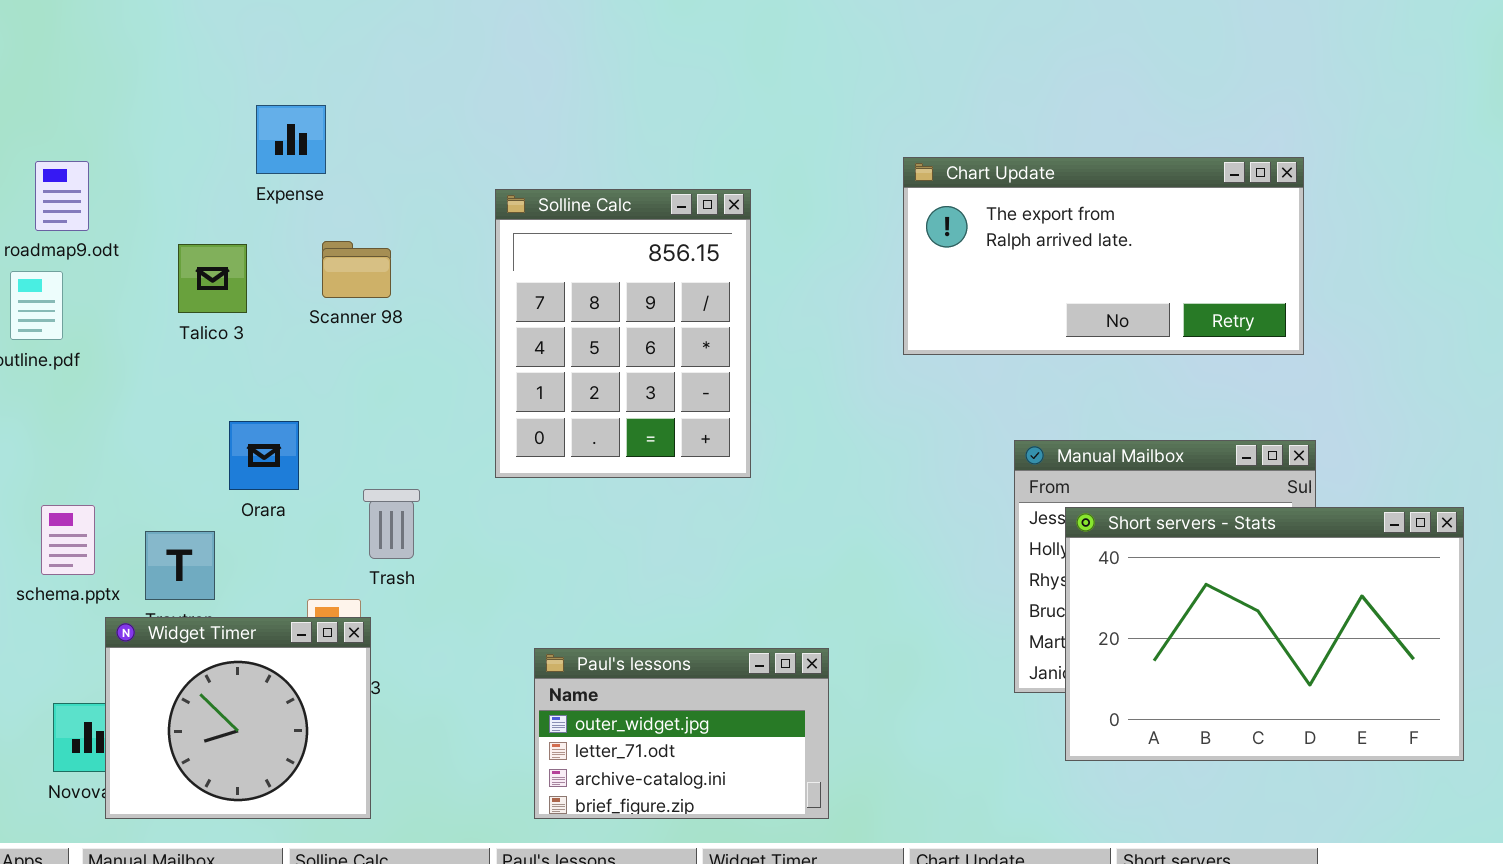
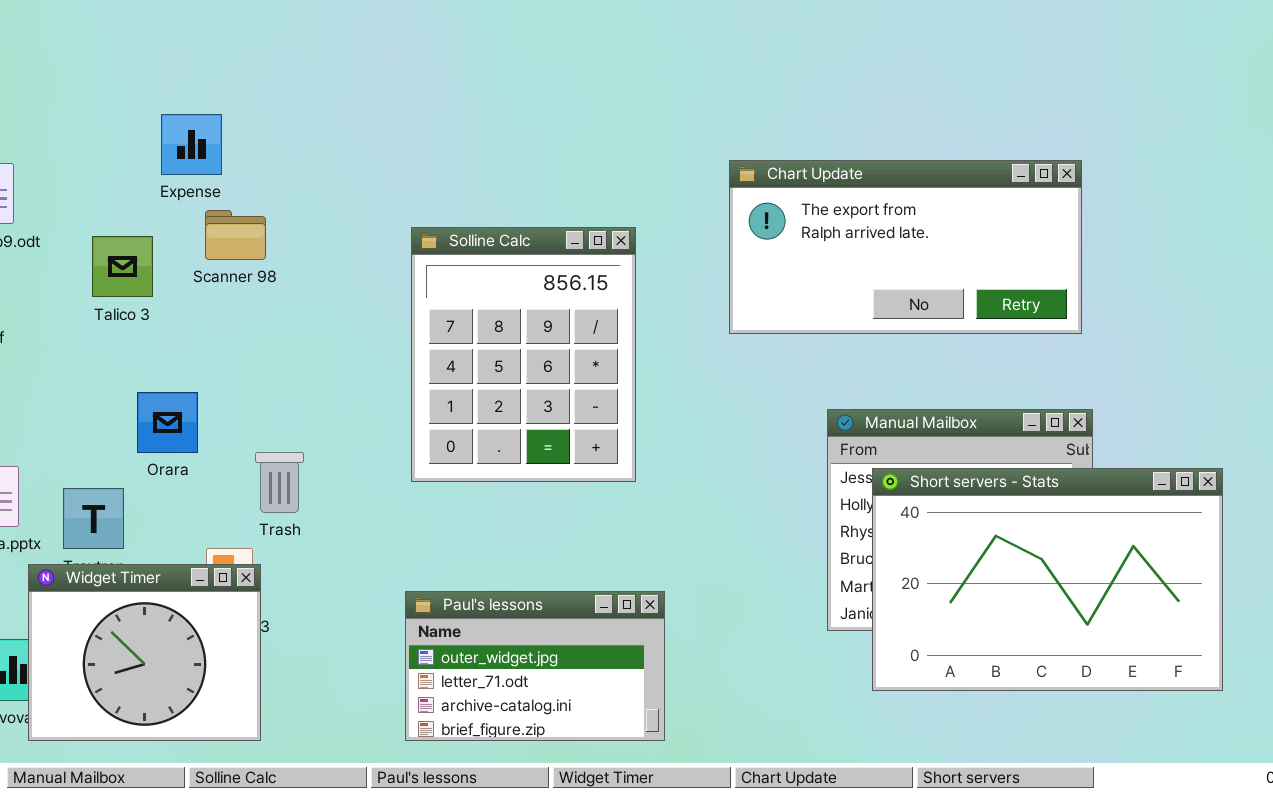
Solline Calc: [495,189,751,478] -> [411,227,636,482], moved
Scanner 98: [322,241,391,298] -> [205,210,266,260], moved

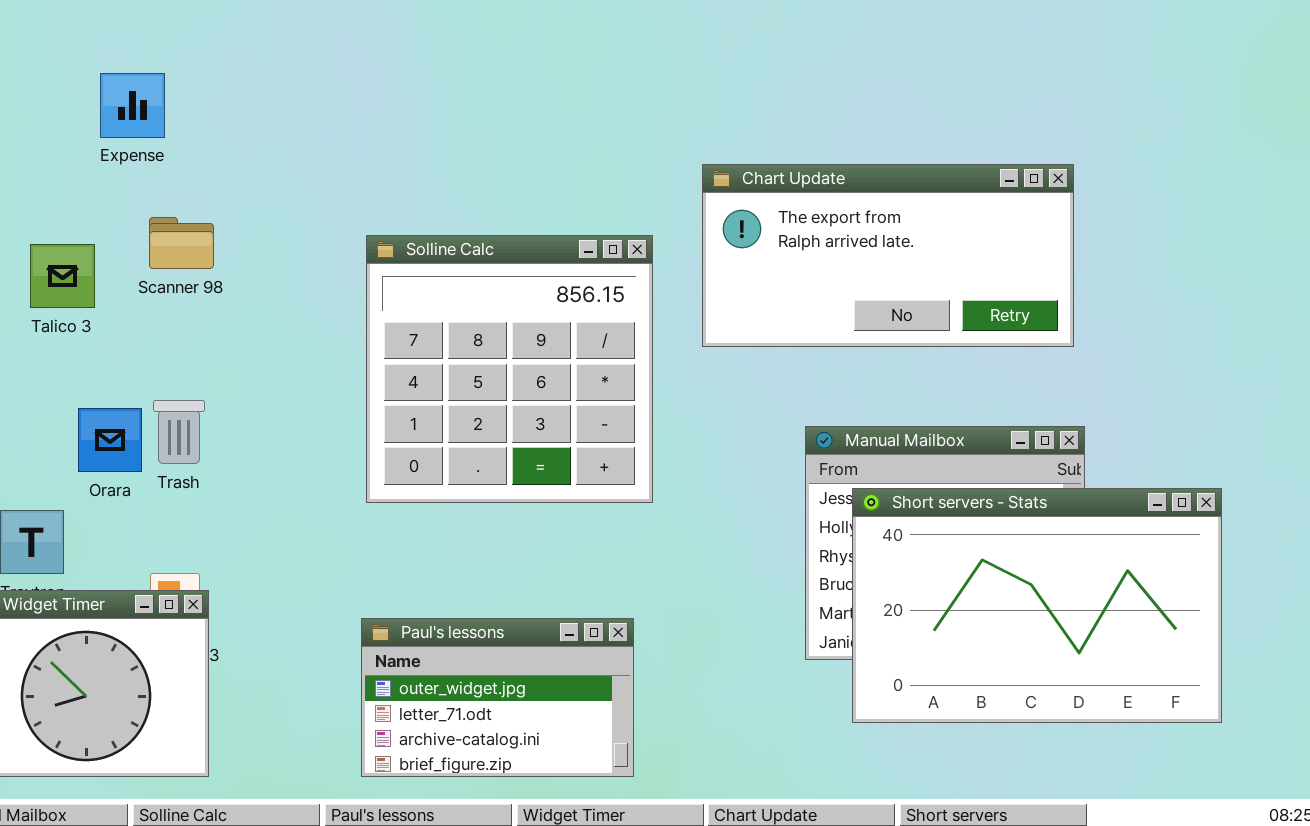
Expense: [161,114,222,175] -> [100,73,165,138], moved
Solline Calc: [411,227,636,482] -> [366,235,653,503], resized
Trash: [255,452,304,513] -> [153,400,205,464], moved

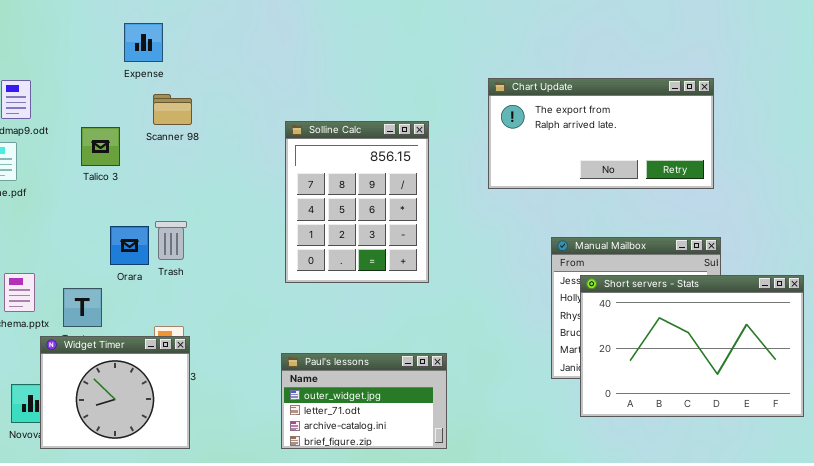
Scanner 98: [149,217,214,269] -> [153,94,192,125], moved
Solline Calc: [366,235,653,503] -> [285,121,429,283], resized

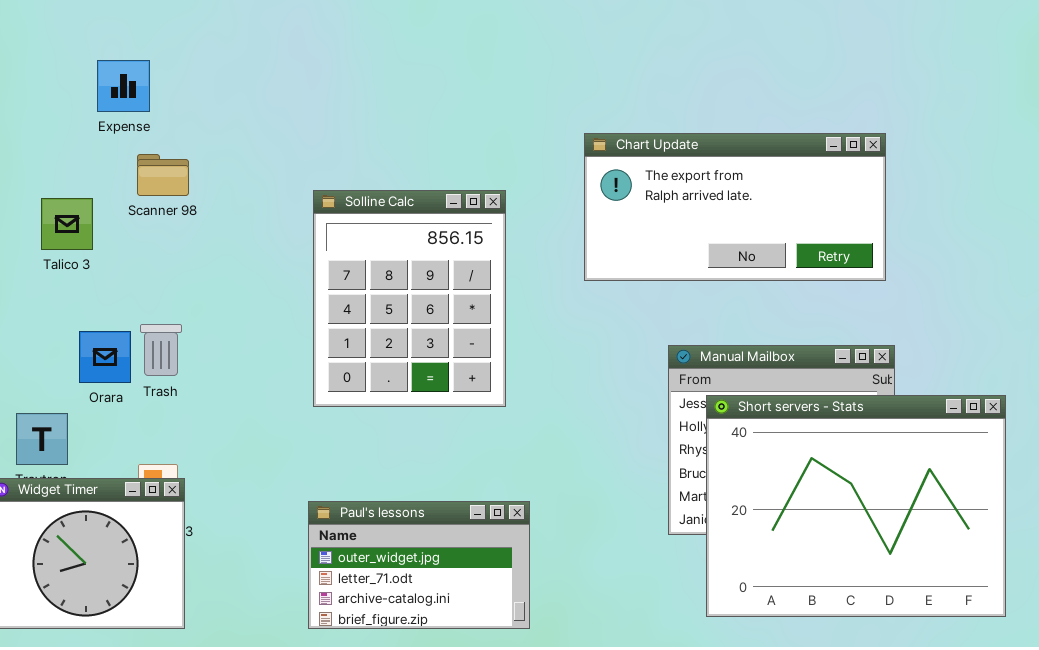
Short servers - Stats: [580,275,804,417] -> [706,395,1006,617], resized

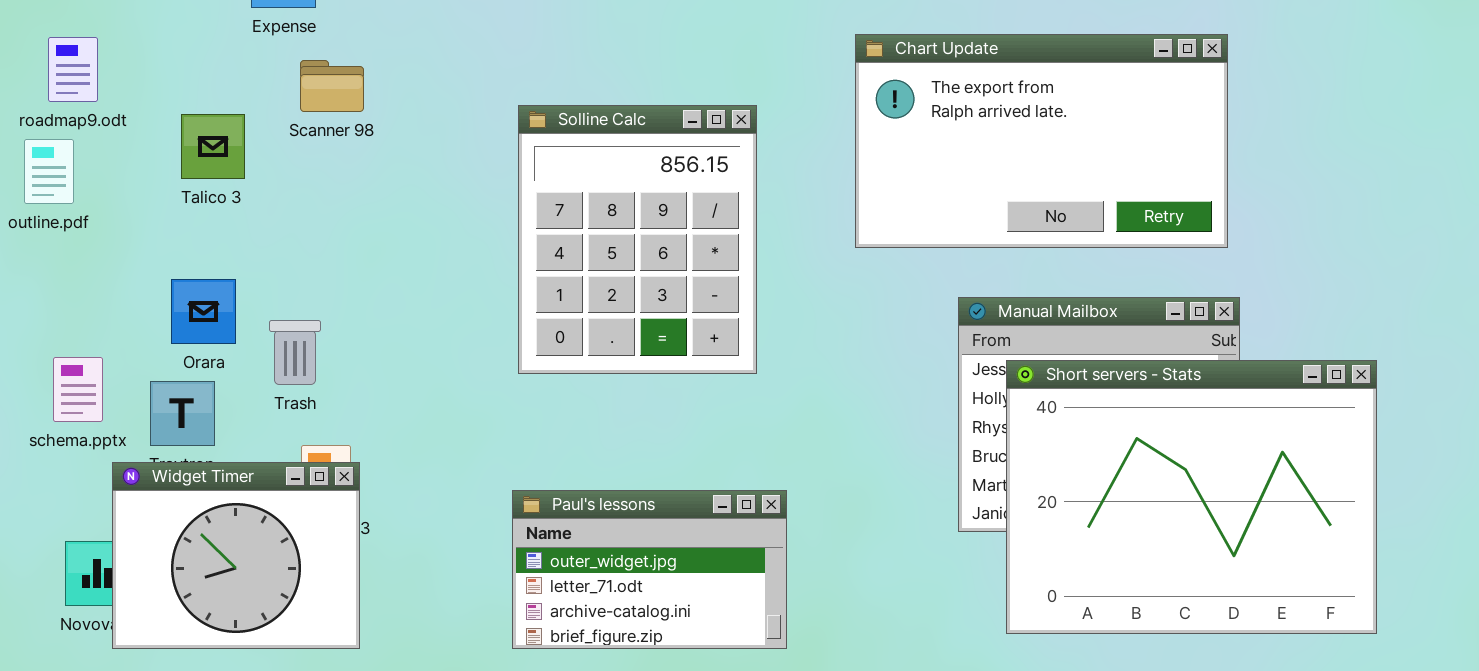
Chart Update: [584,133,886,281] -> [855,34,1228,248], resized
Trash: [140,324,182,376] -> [269,320,321,385], moved
Orara: [79,331,131,383] -> [171,279,236,344], moved

